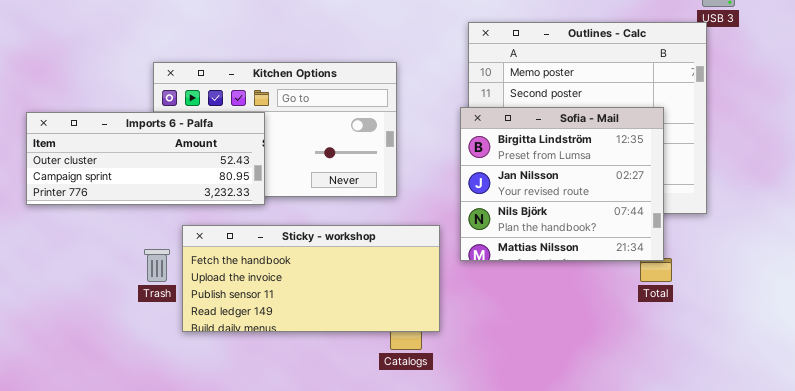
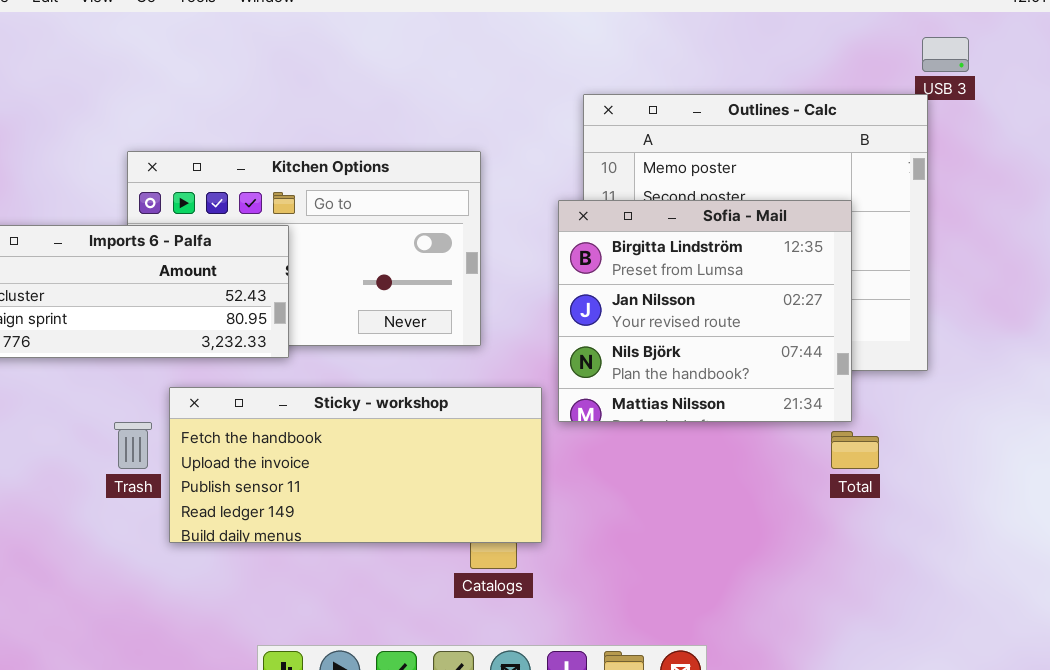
Sofia - Mail: [460,107,664,261] -> [558,200,852,422], moved

